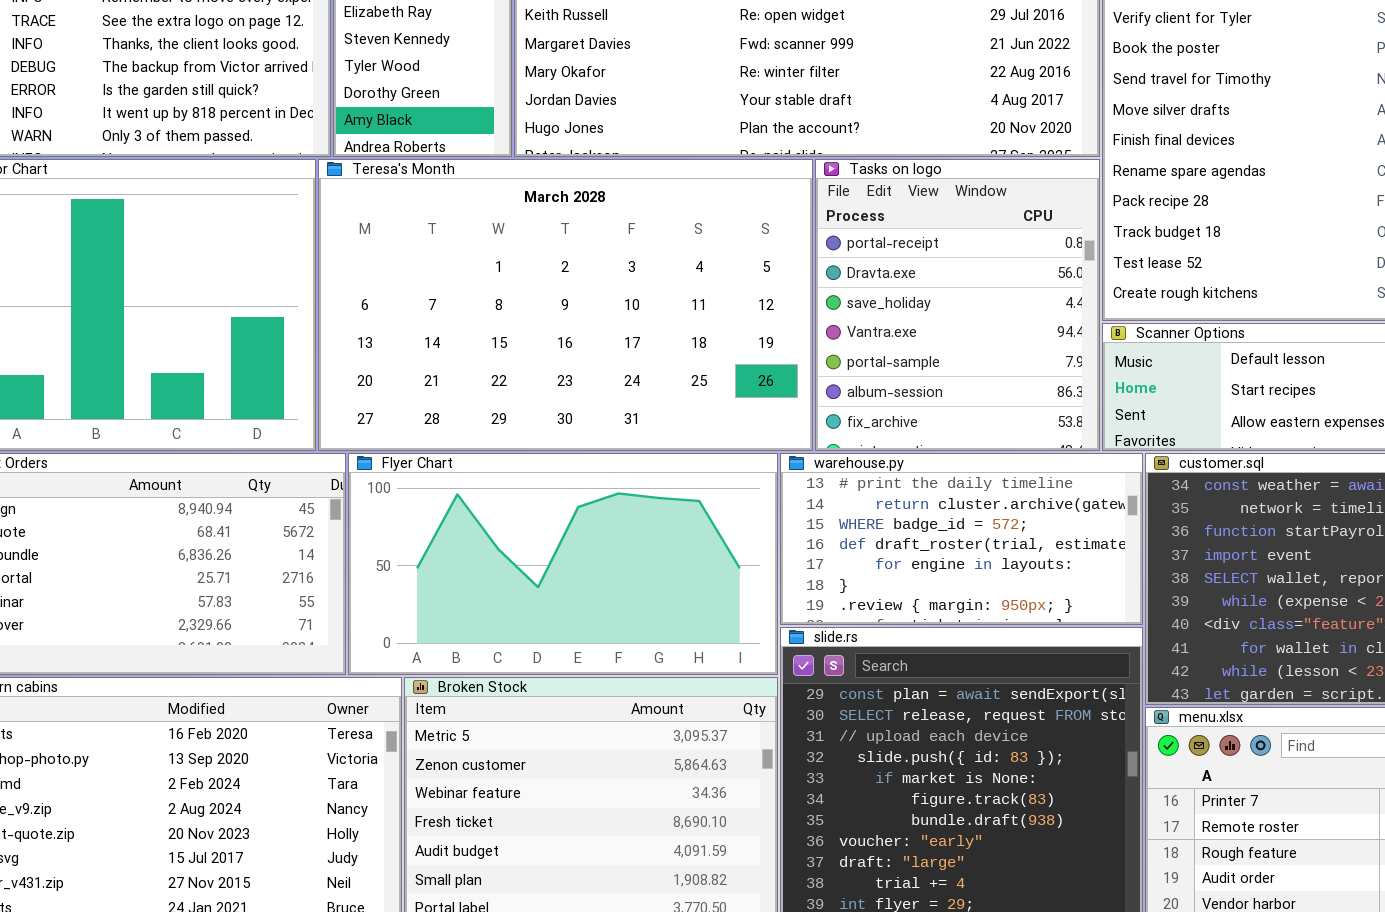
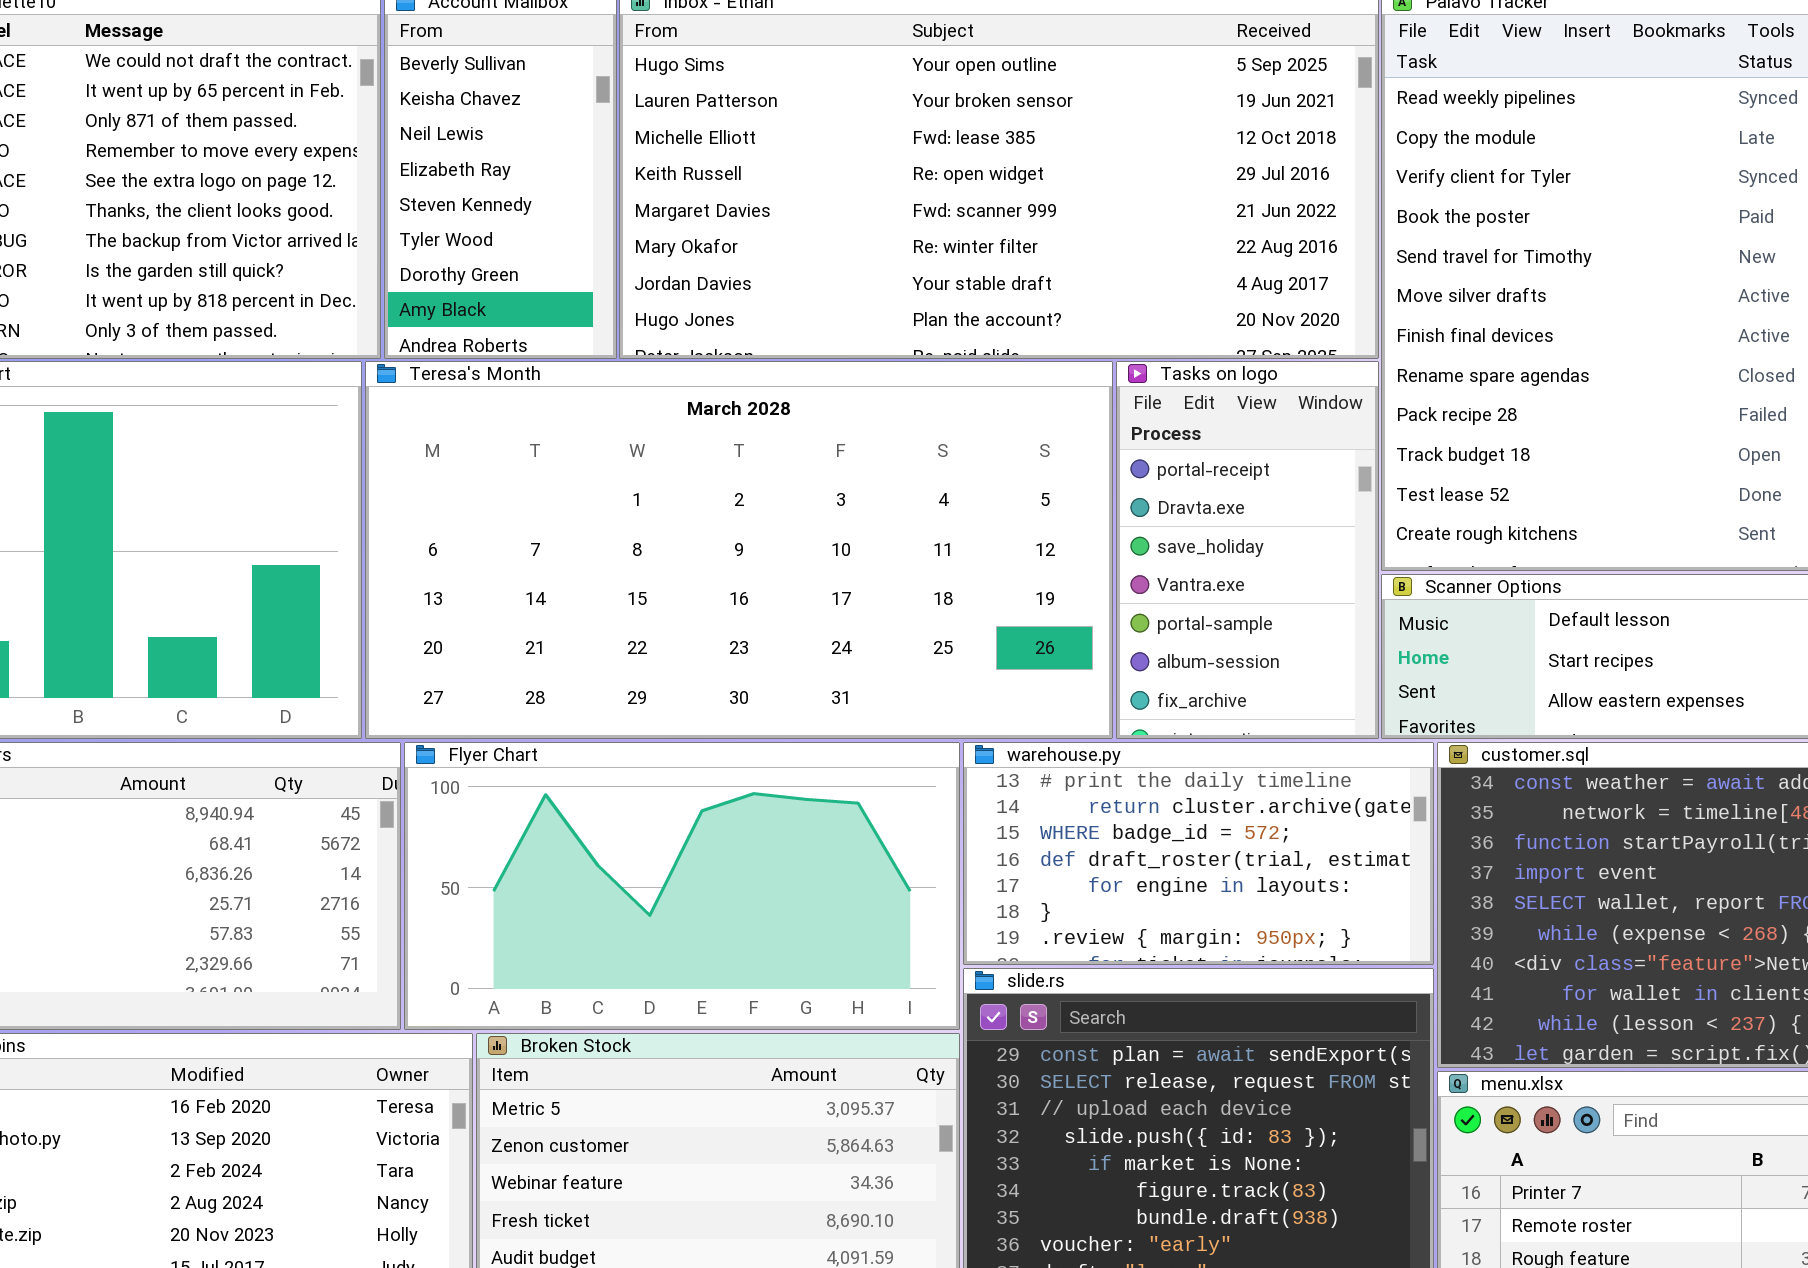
Teresa's Month: [318,159,813,451] -> [365,361,1113,739], resized
Tasks on logo: [815,159,1100,451] -> [1116,361,1379,739], resized

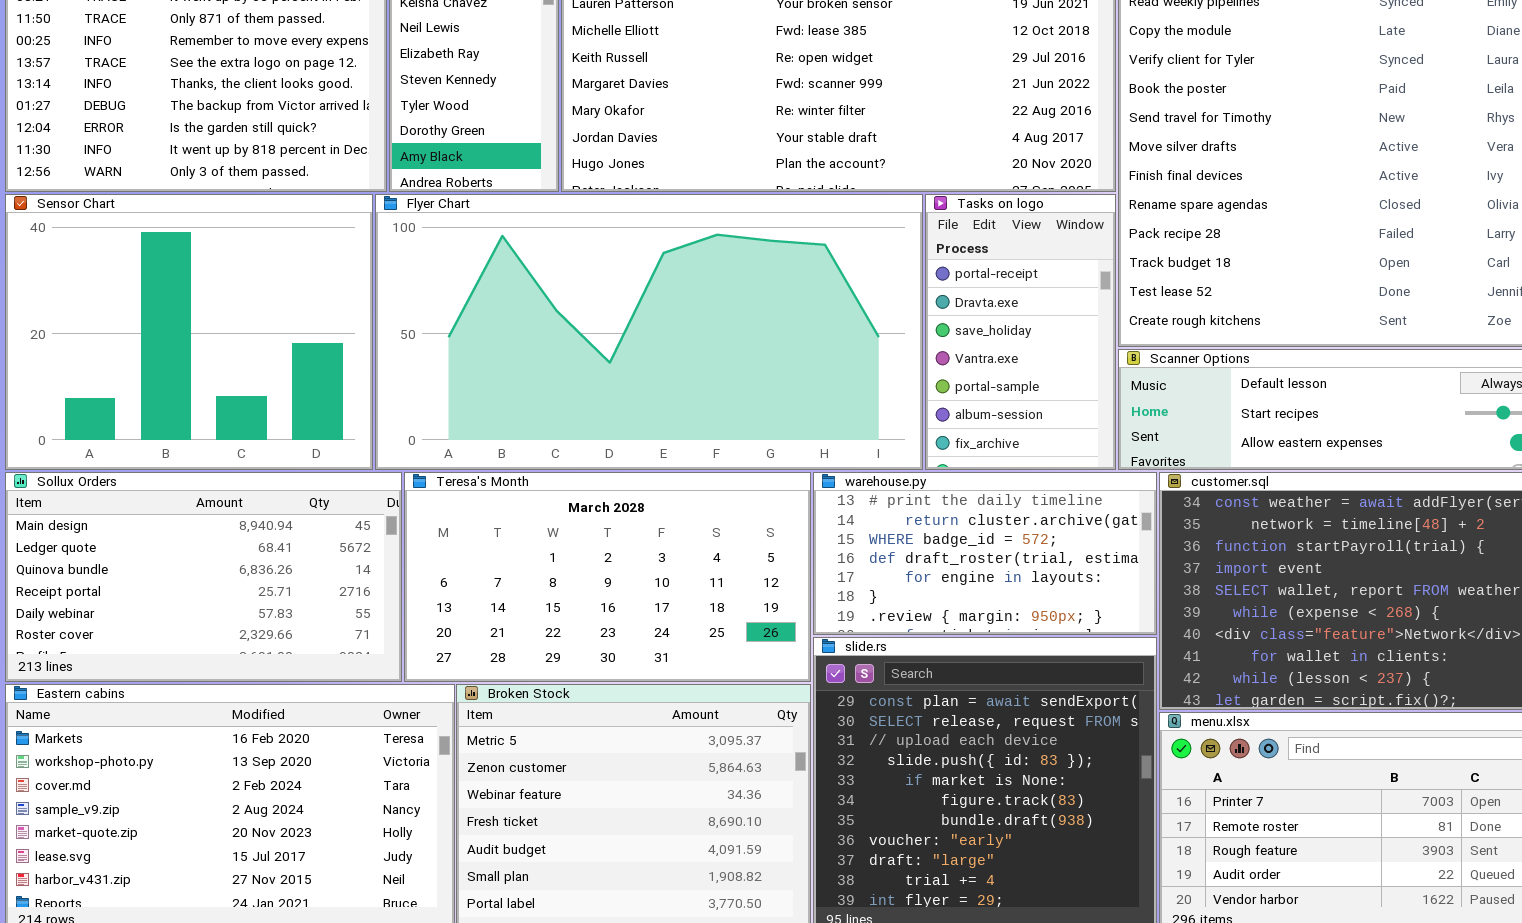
Teresa's Month: [365,361,1113,739] -> [404,472,811,682], moved, resized
Flyer Chart: [404,742,960,1030] -> [375,194,923,470], moved, resized

